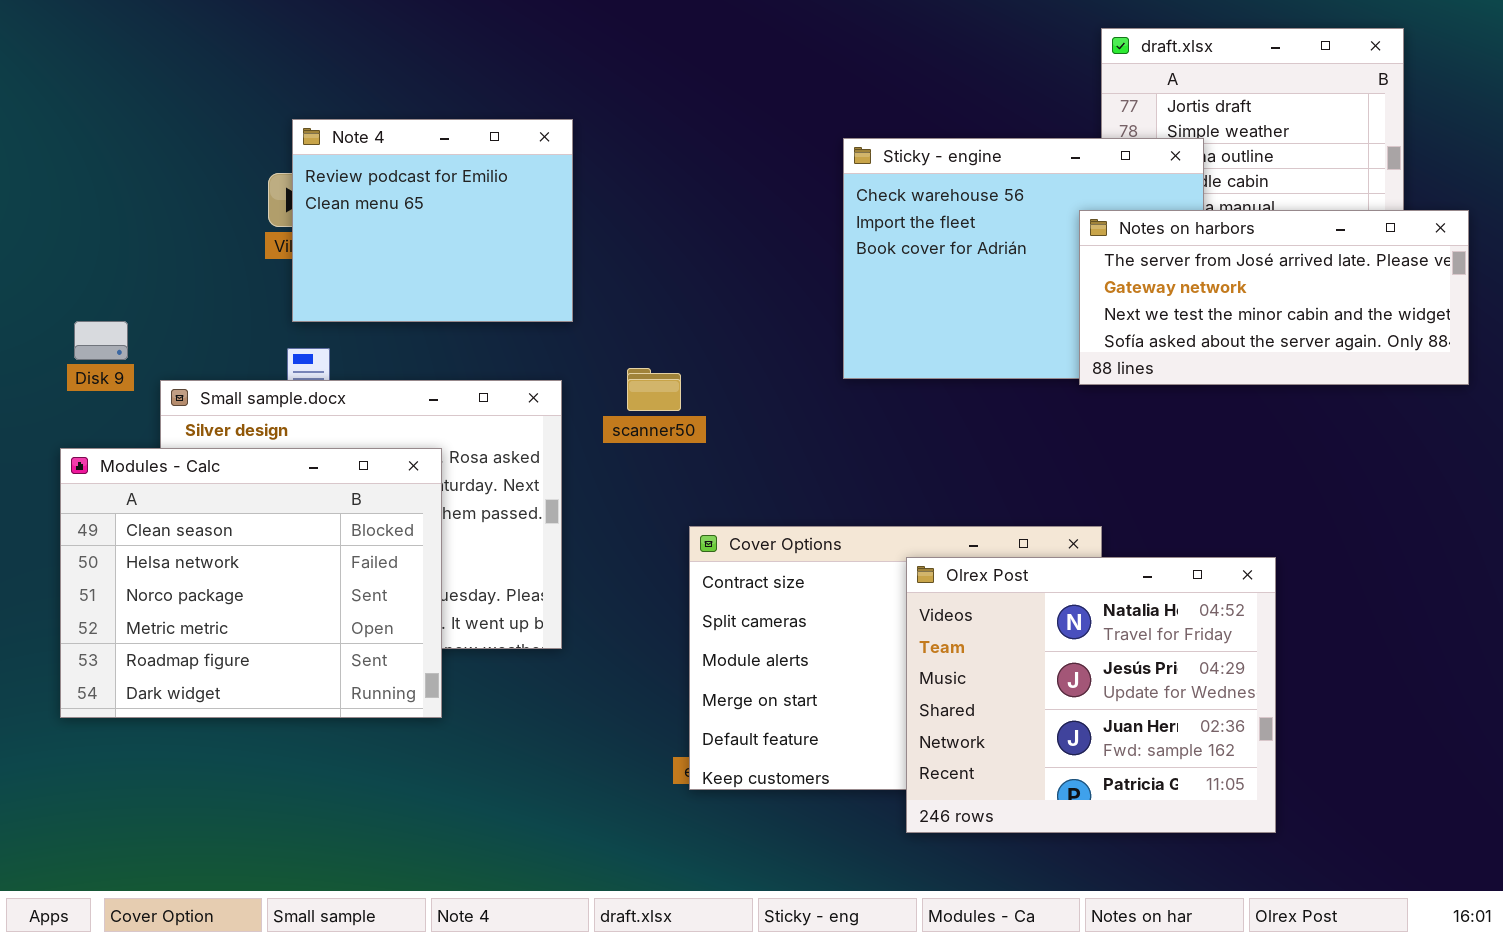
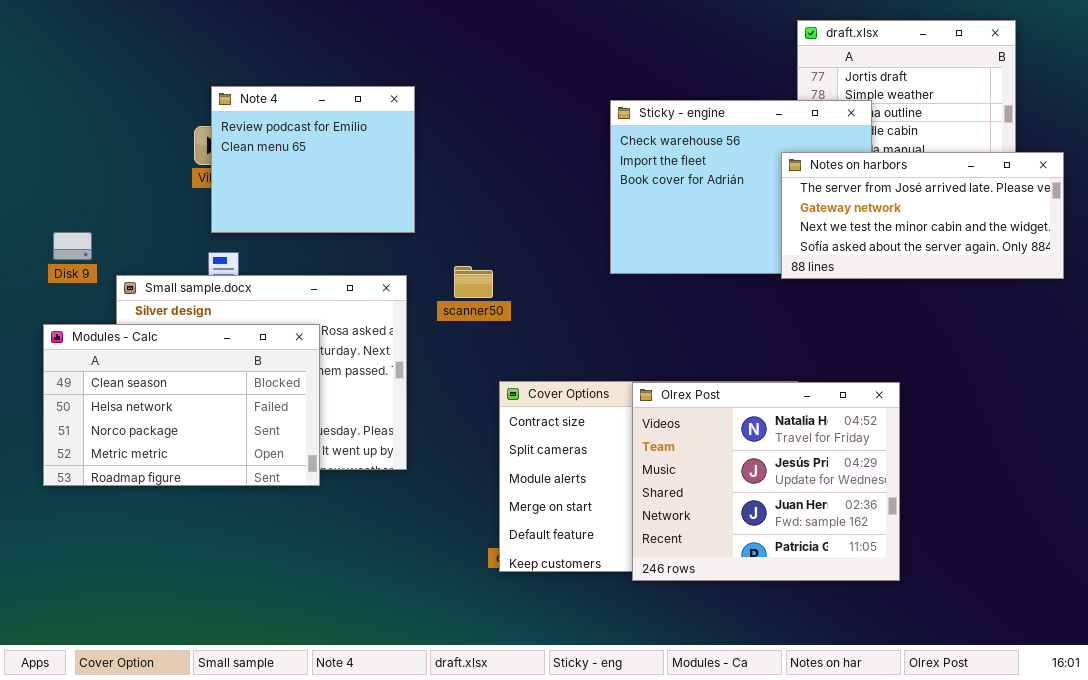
Modules - Calc: [60,448,442,718] -> [43,324,320,486], resized
Olrex Post: [906,557,1276,833] -> [632,382,900,581], moved

